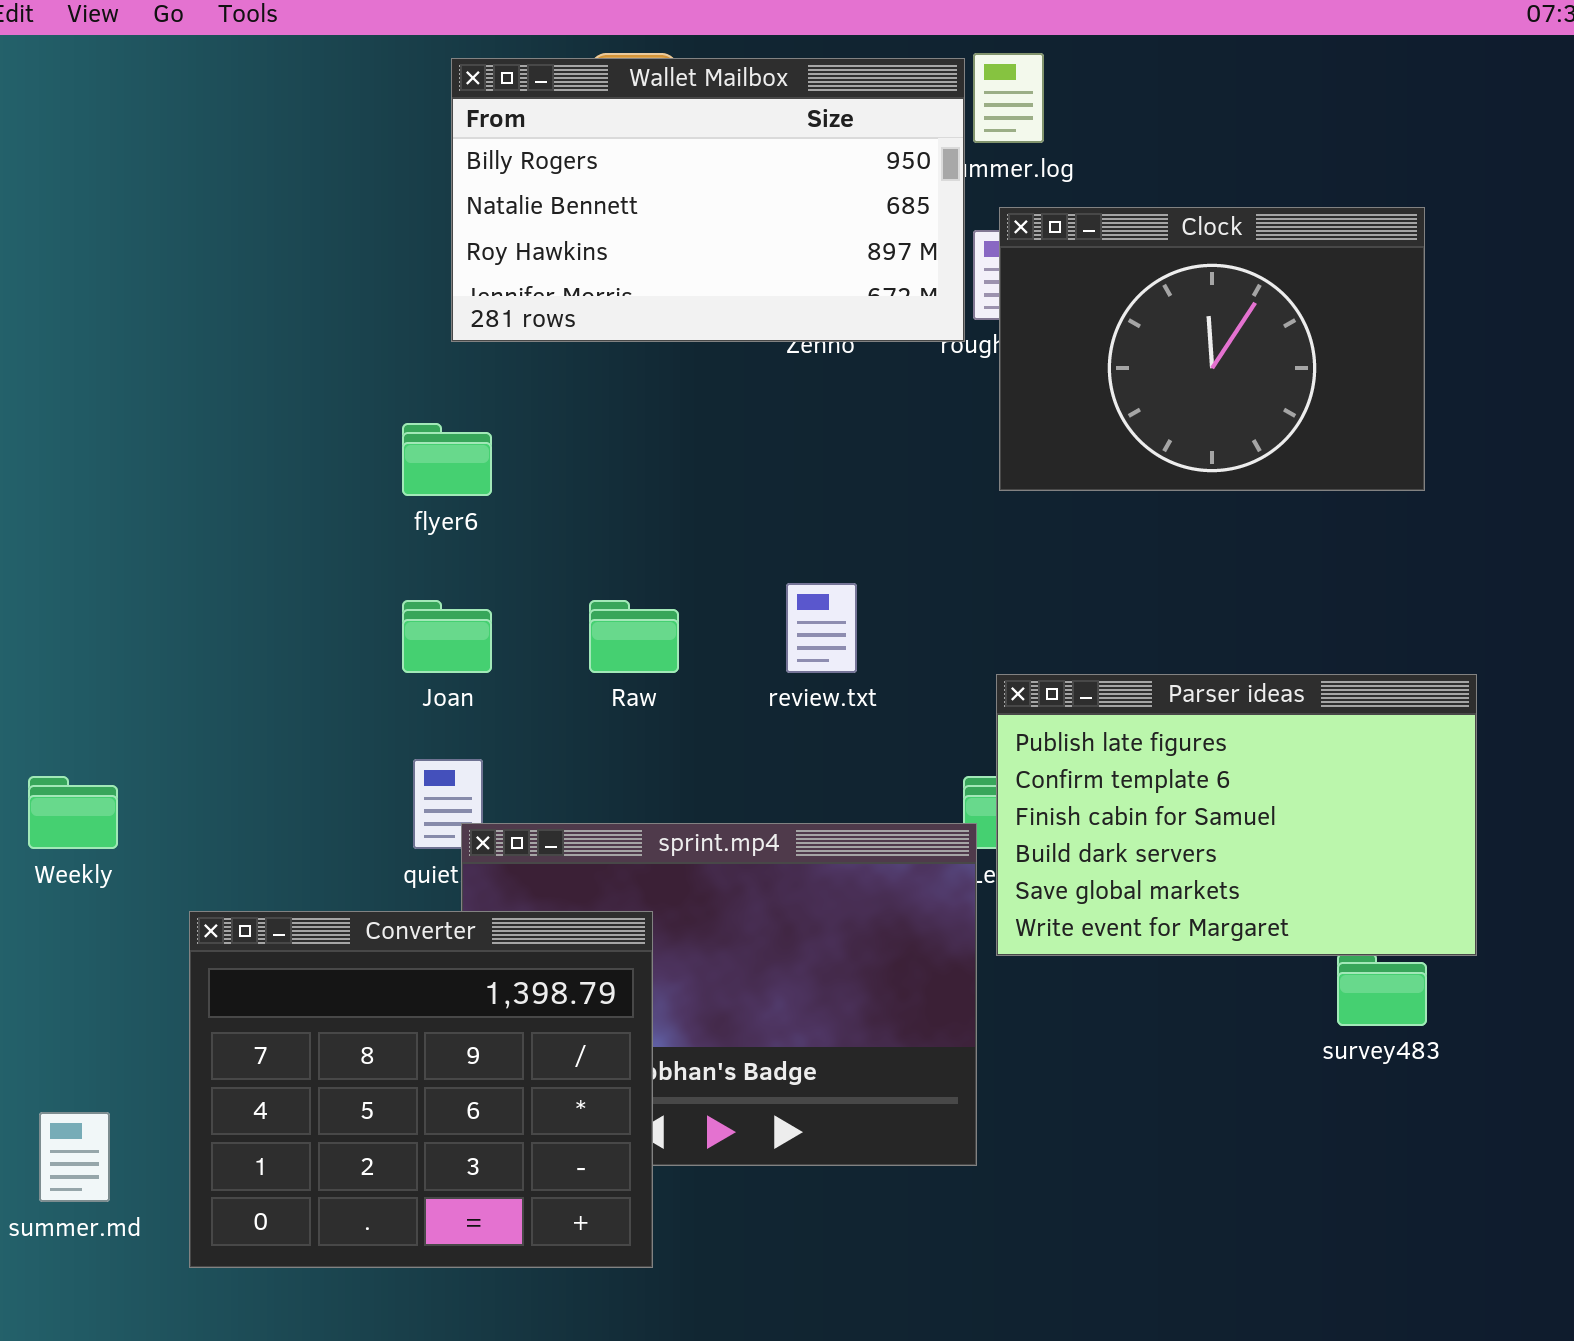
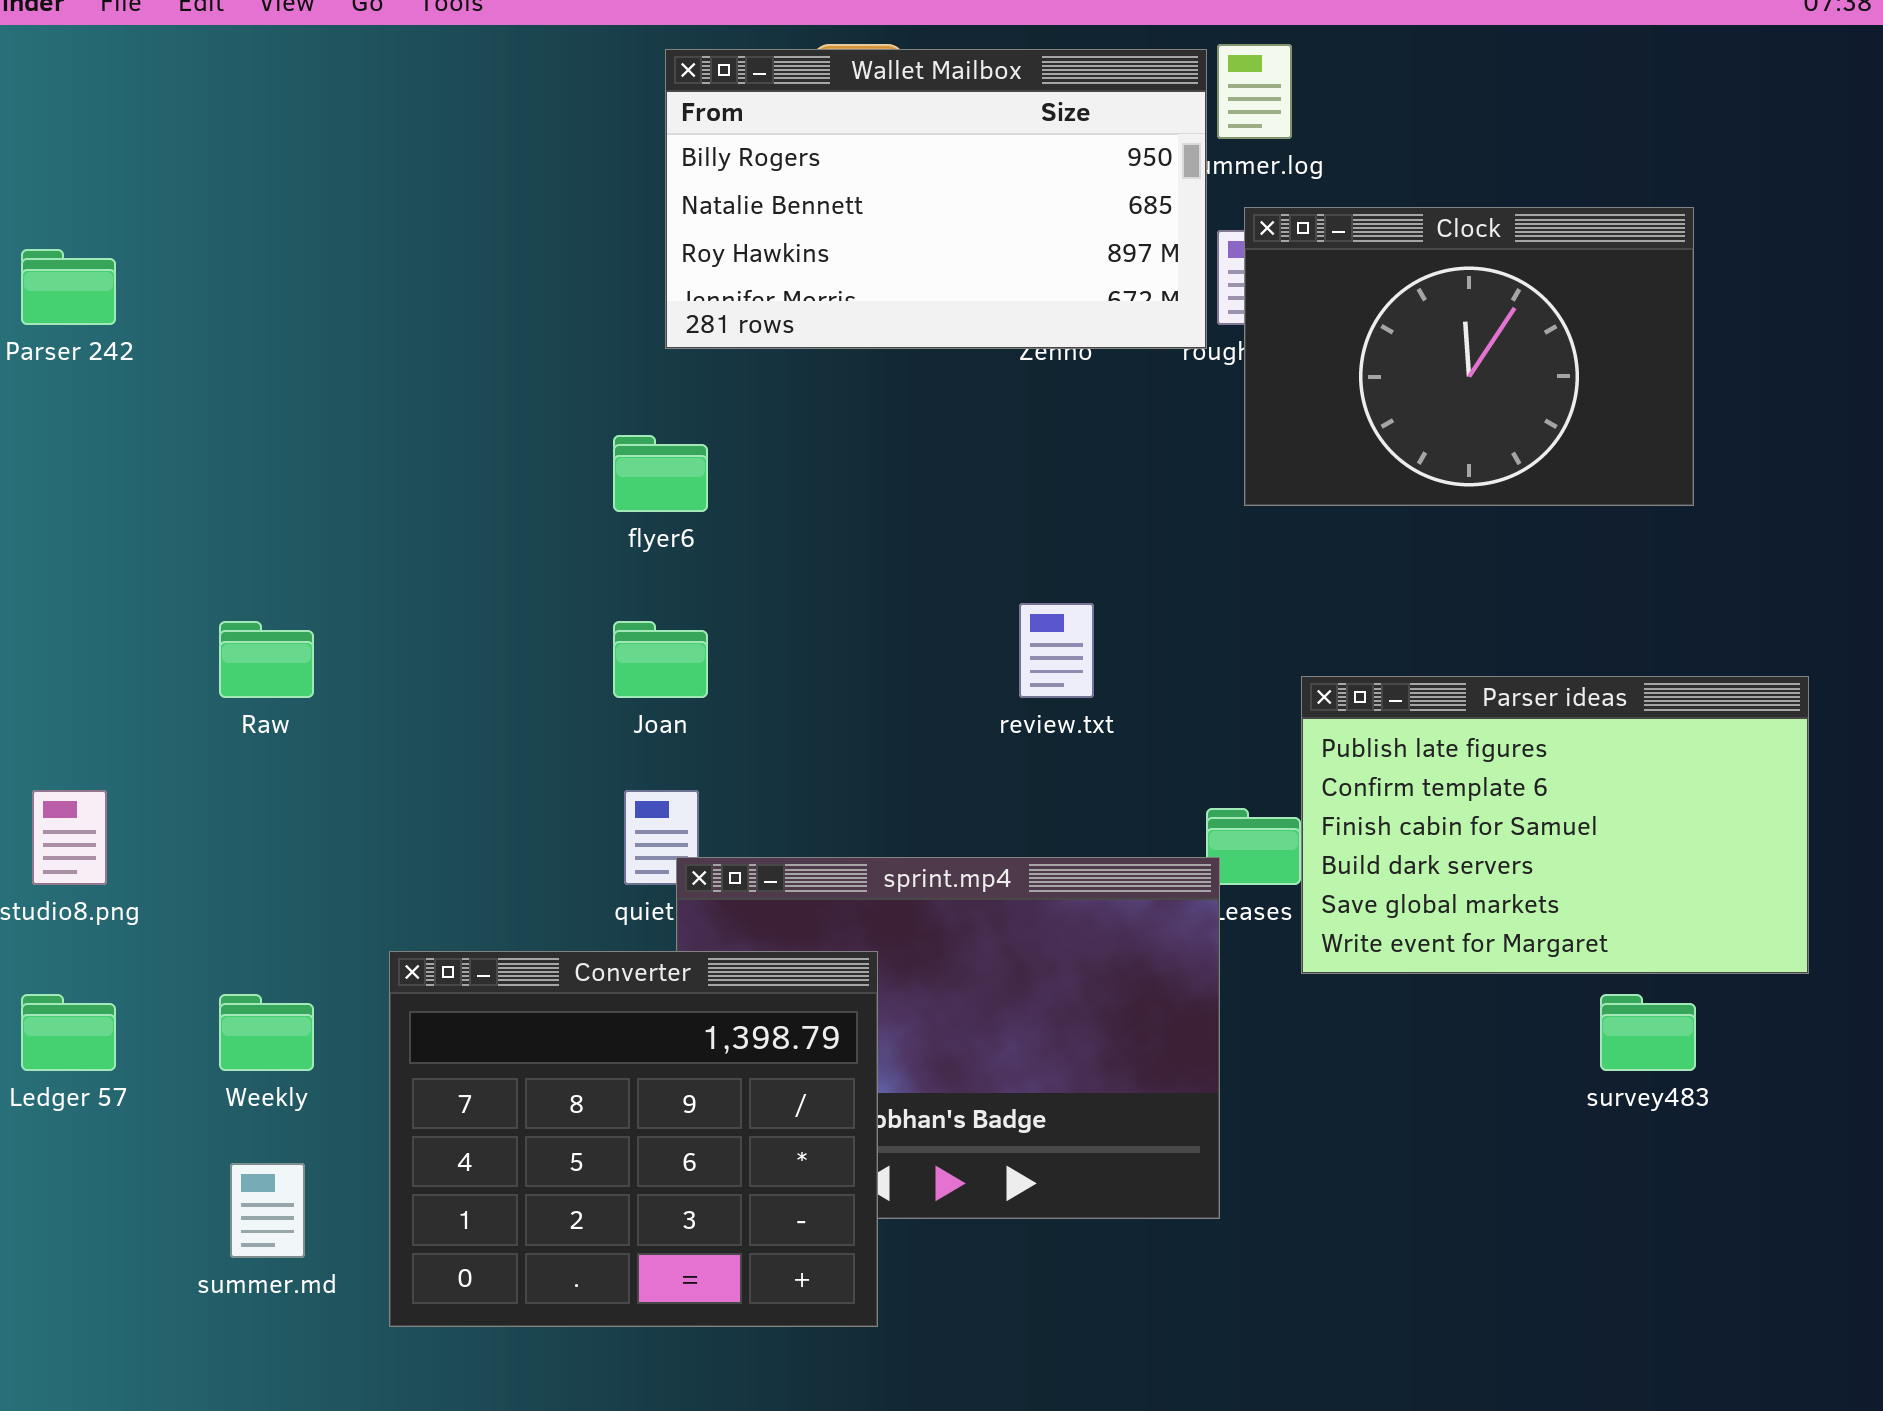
Raw: [589,600,679,673] -> [219,621,314,698], moved
Parser ideas: [996,674,1477,956] -> [1301,676,1809,974], moved
Weekly: [28,776,118,849] -> [219,994,314,1071], moved

